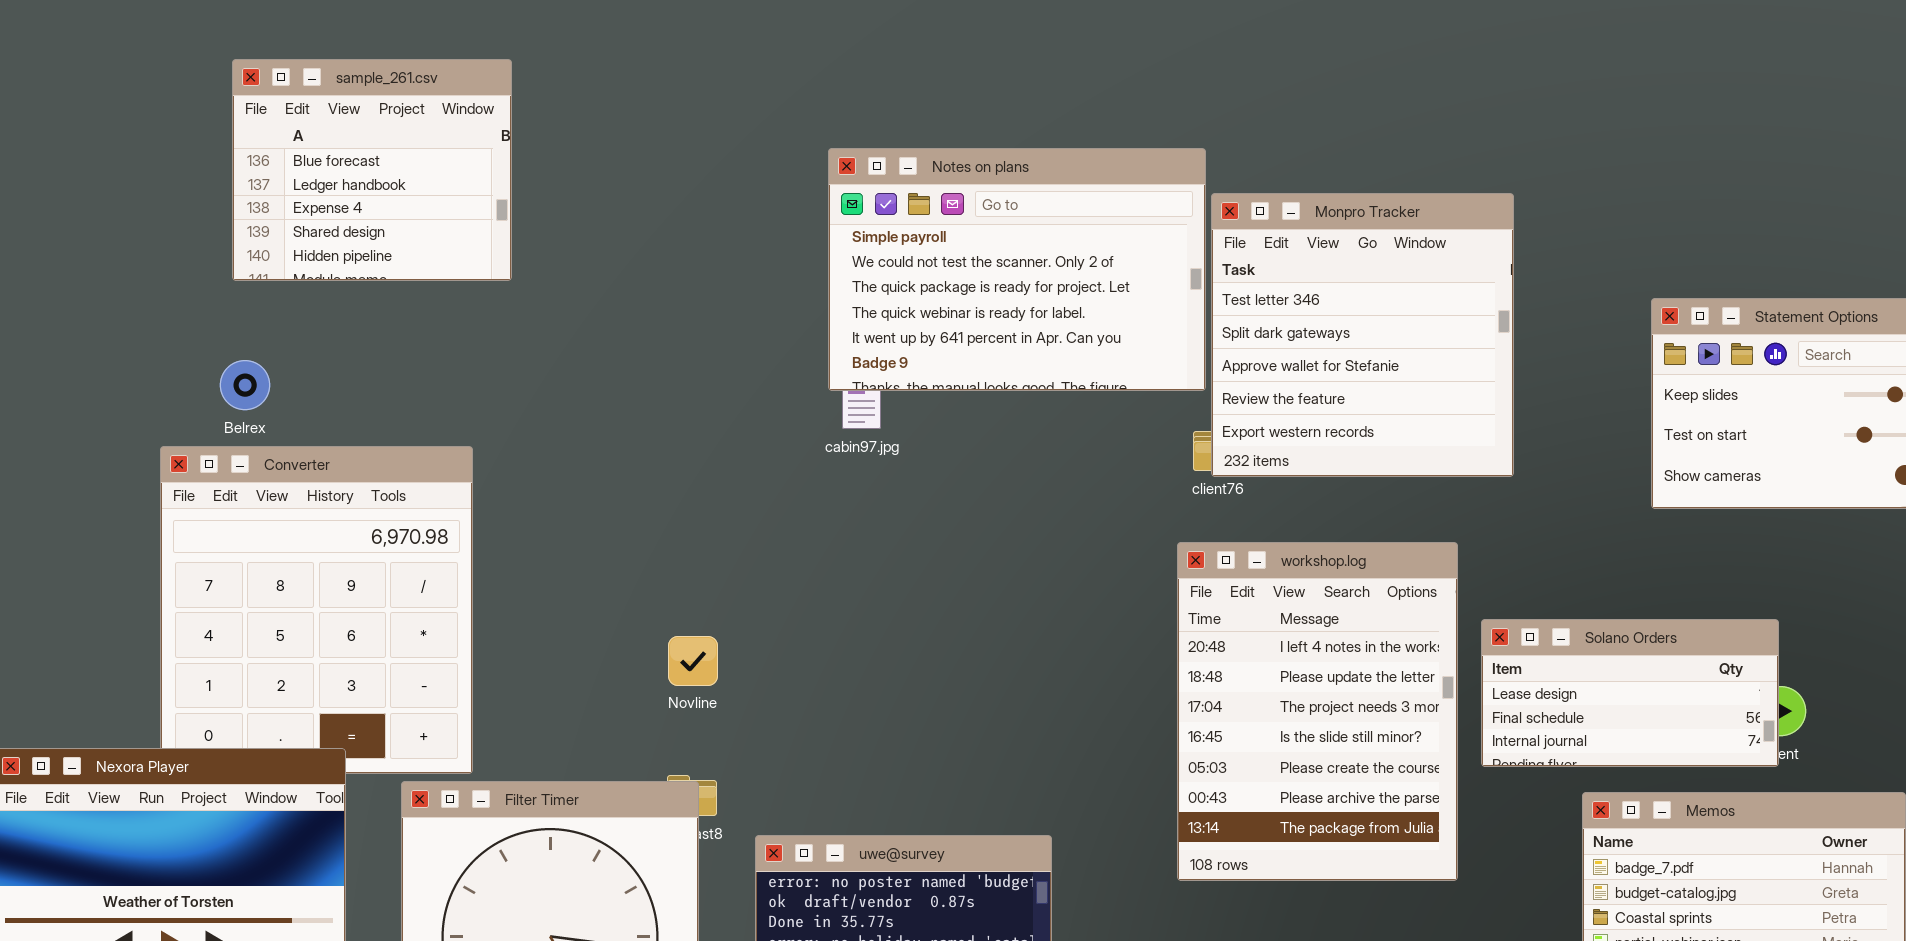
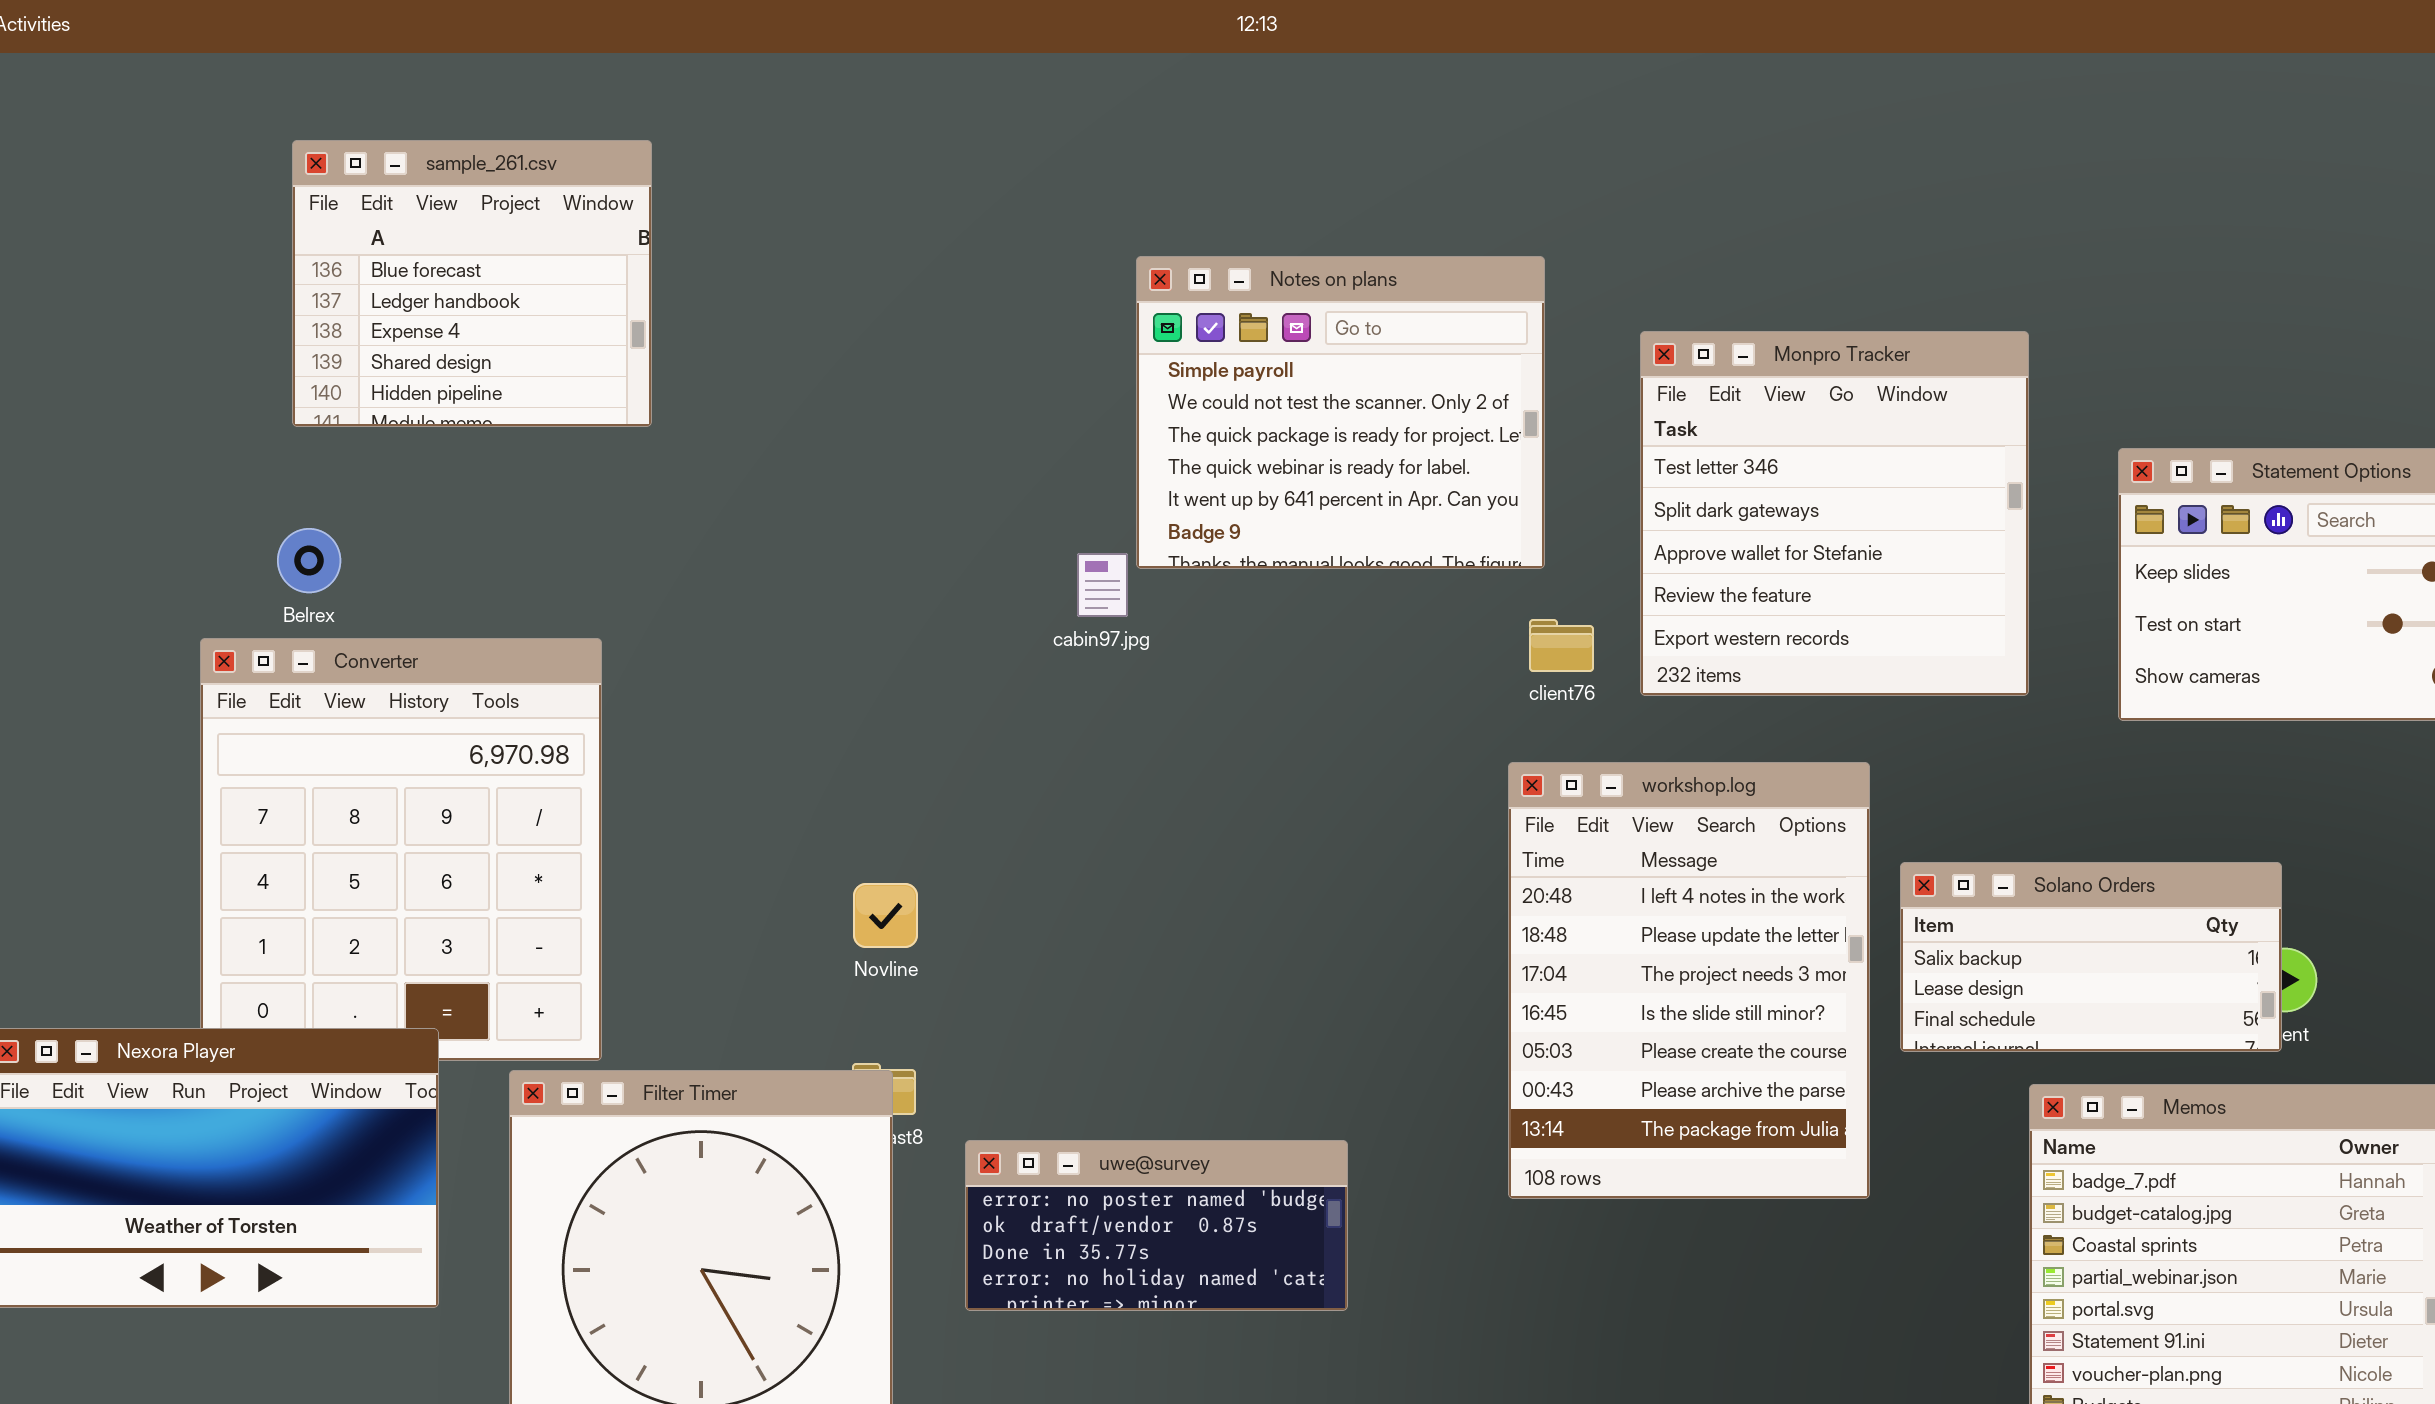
Notes on plans: [828,148,1206,391] -> [1136,256,1545,569], resized
Monpro Tracker: [1211,193,1514,477] -> [1640,331,2029,696], moved
Solano Orders: [1481,619,1779,767] -> [1900,862,2282,1052], scrolled up 1 row

